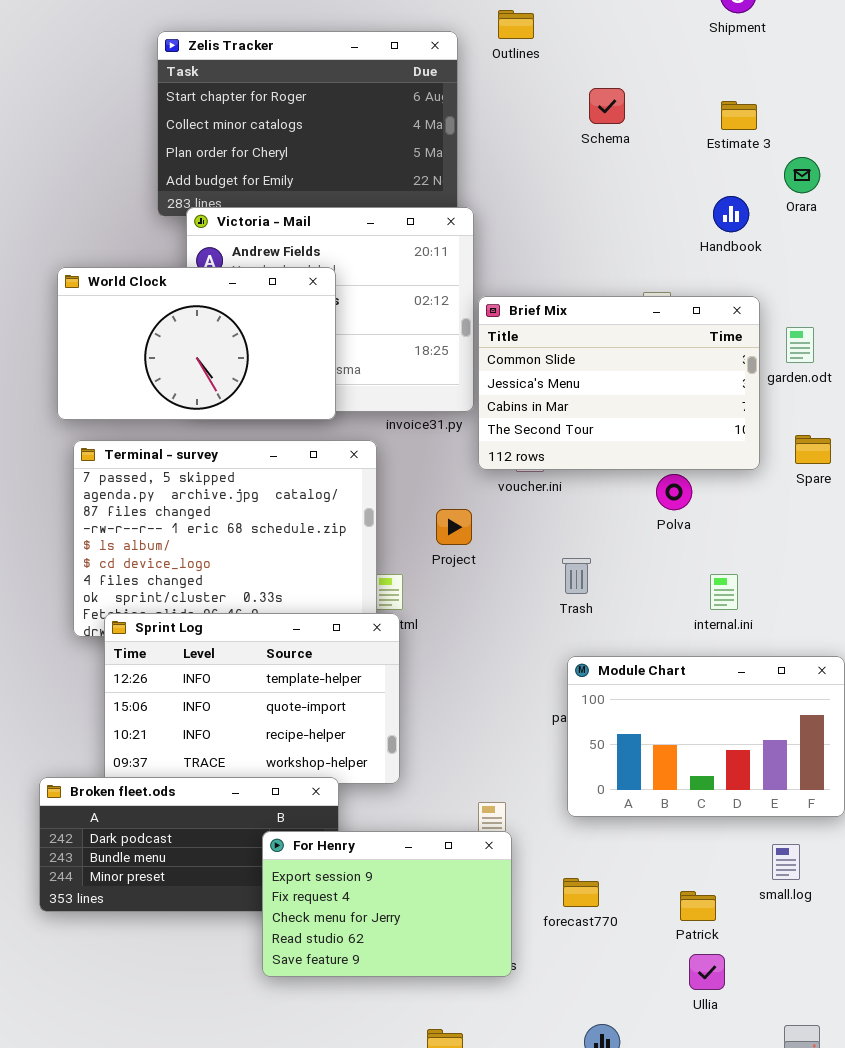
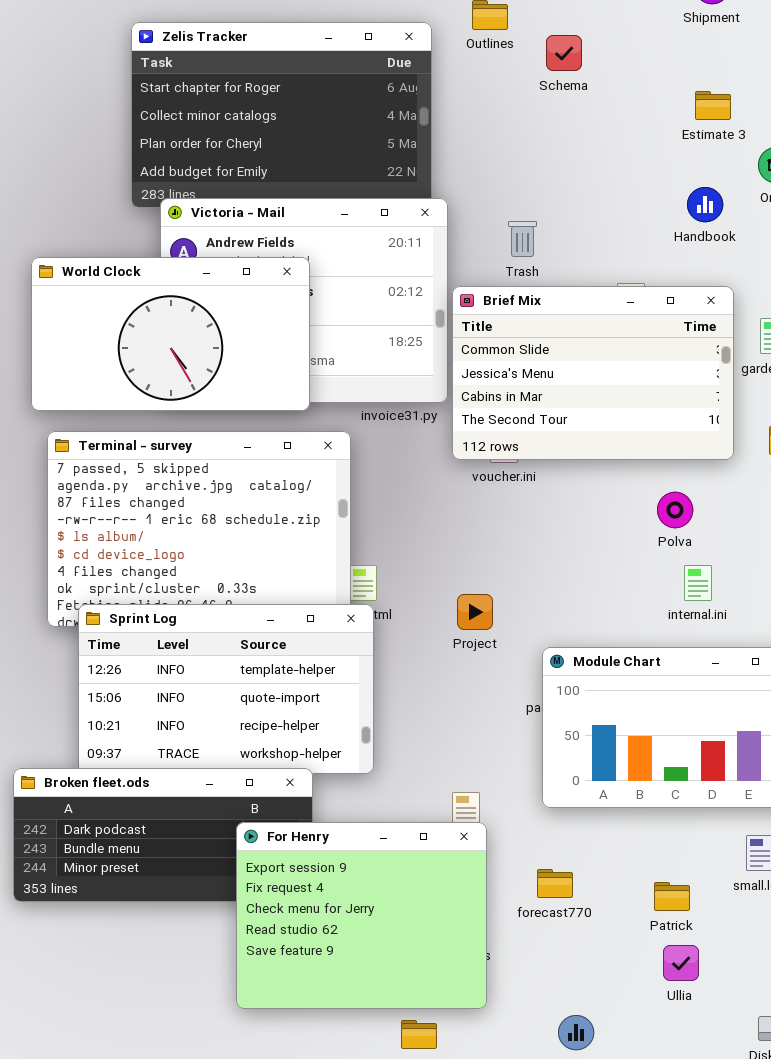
Schema: [589,88,625,124] -> [546,35,582,71], moved
Polva: [656,474,692,510] -> [657,492,693,528], moved
Project: [436,509,472,545] -> [457,594,493,630], moved
Trash: [562,558,591,594] -> [508,221,537,257], moved
For Henry: [262,831,512,977] -> [236,822,487,1009], resized

